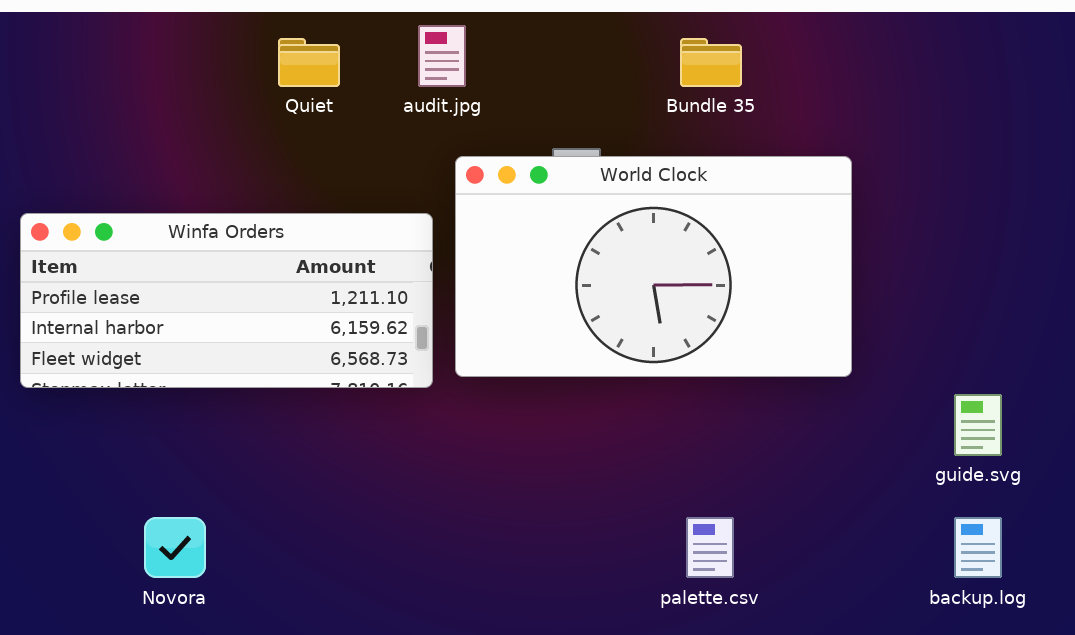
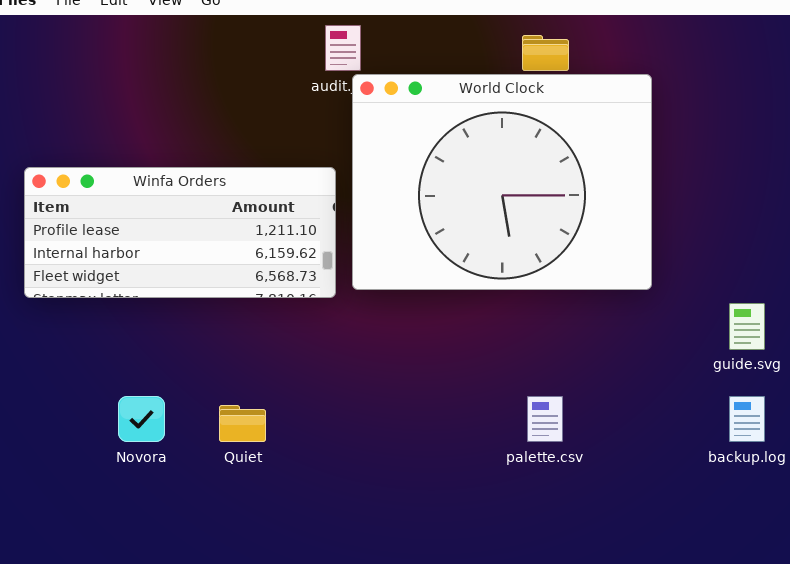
Quiet: [278,38,340,87] -> [219,405,266,442], moved
World Clock: [455,156,852,377] -> [352,74,652,290], resized

